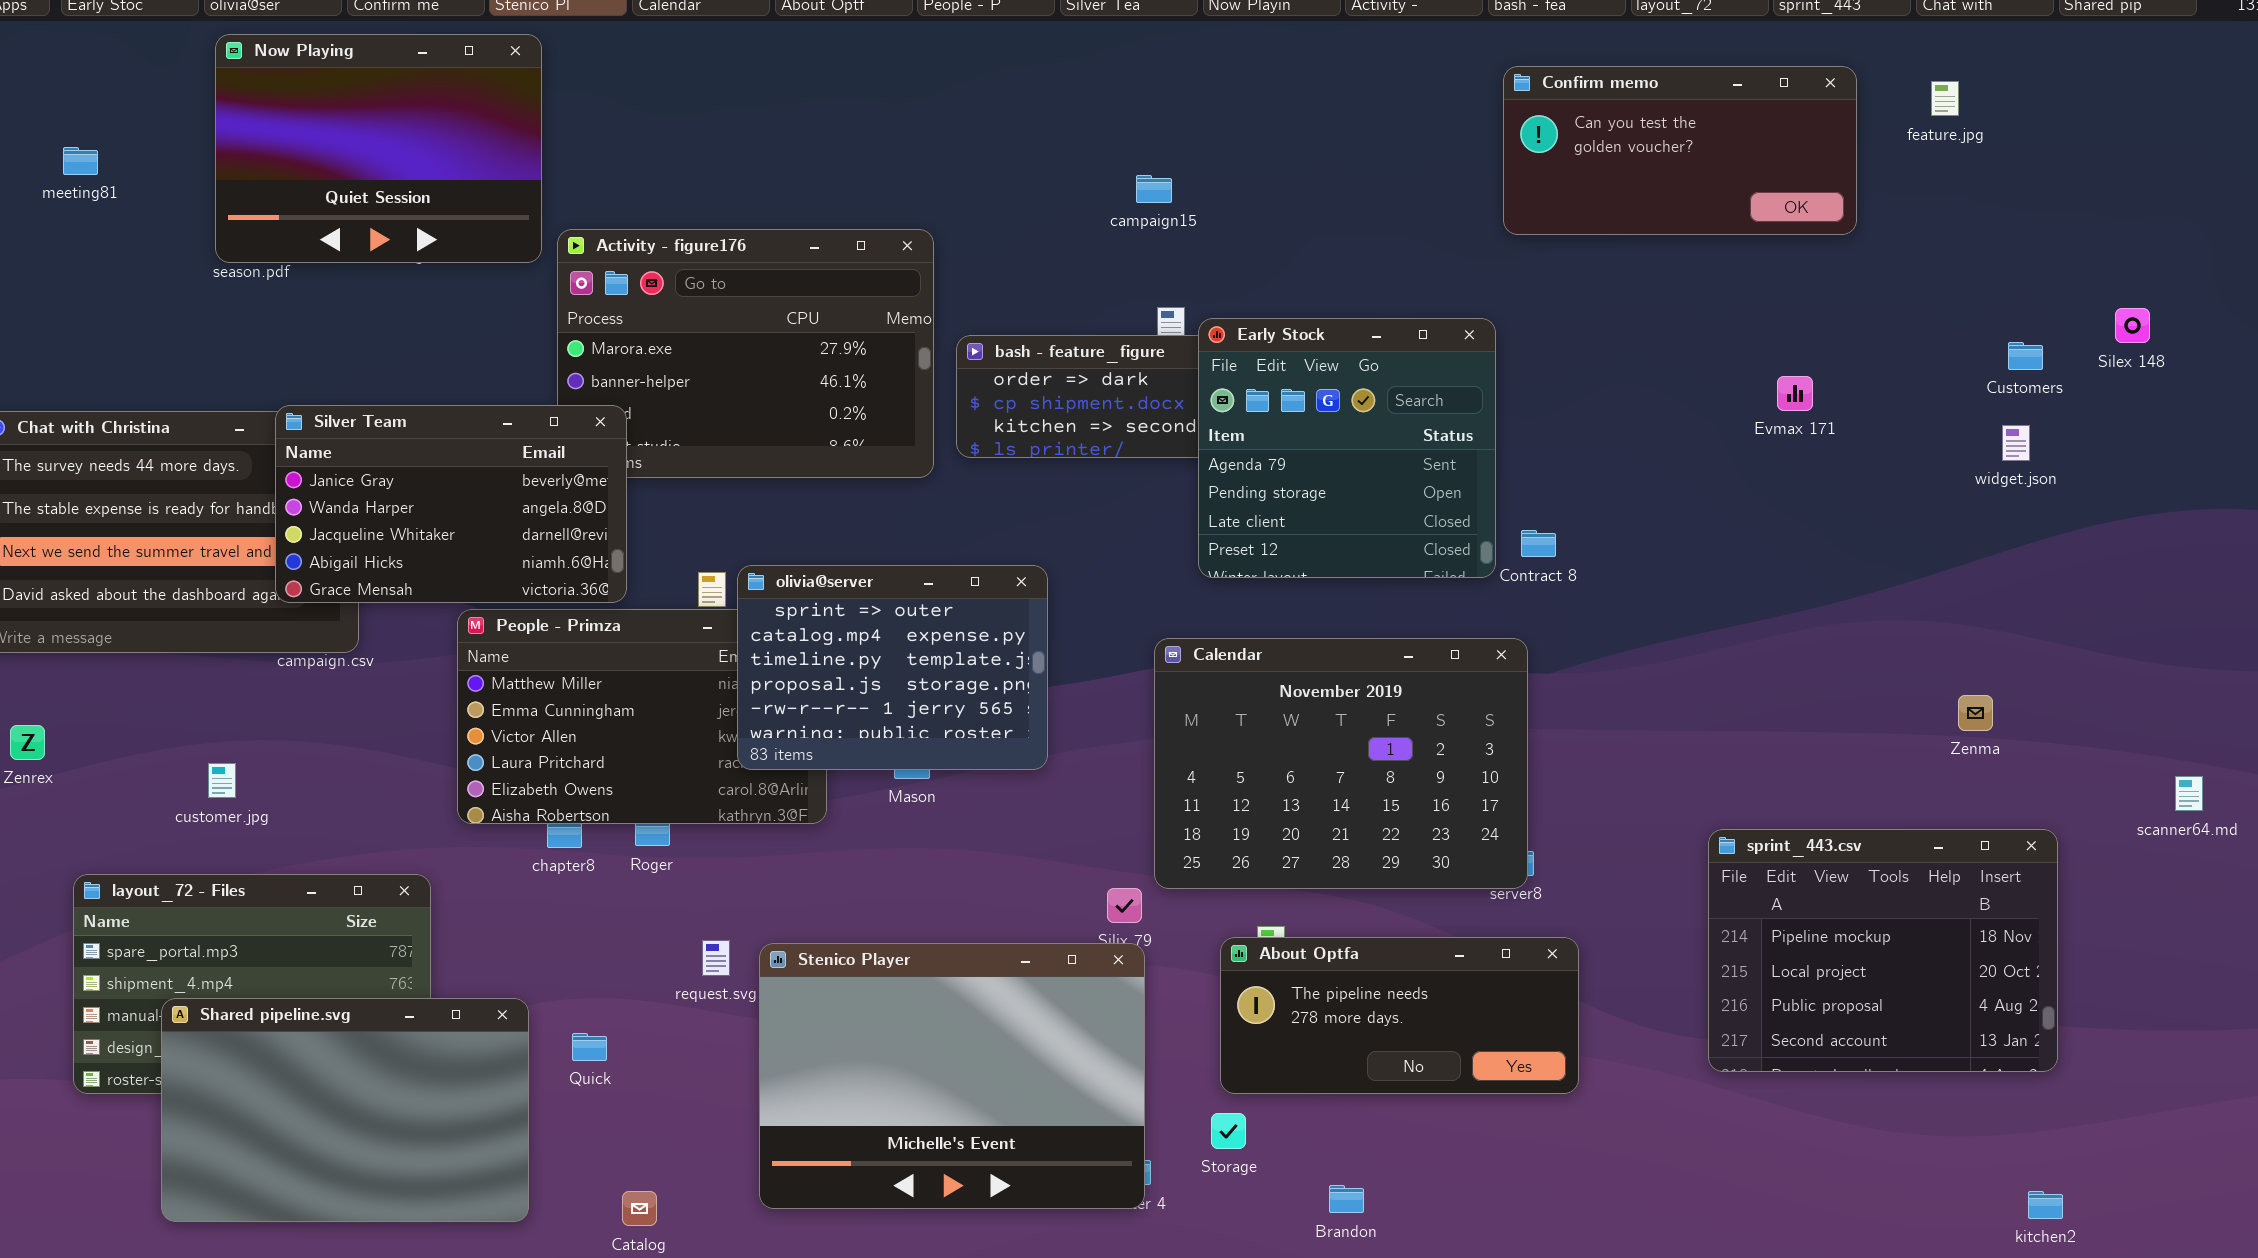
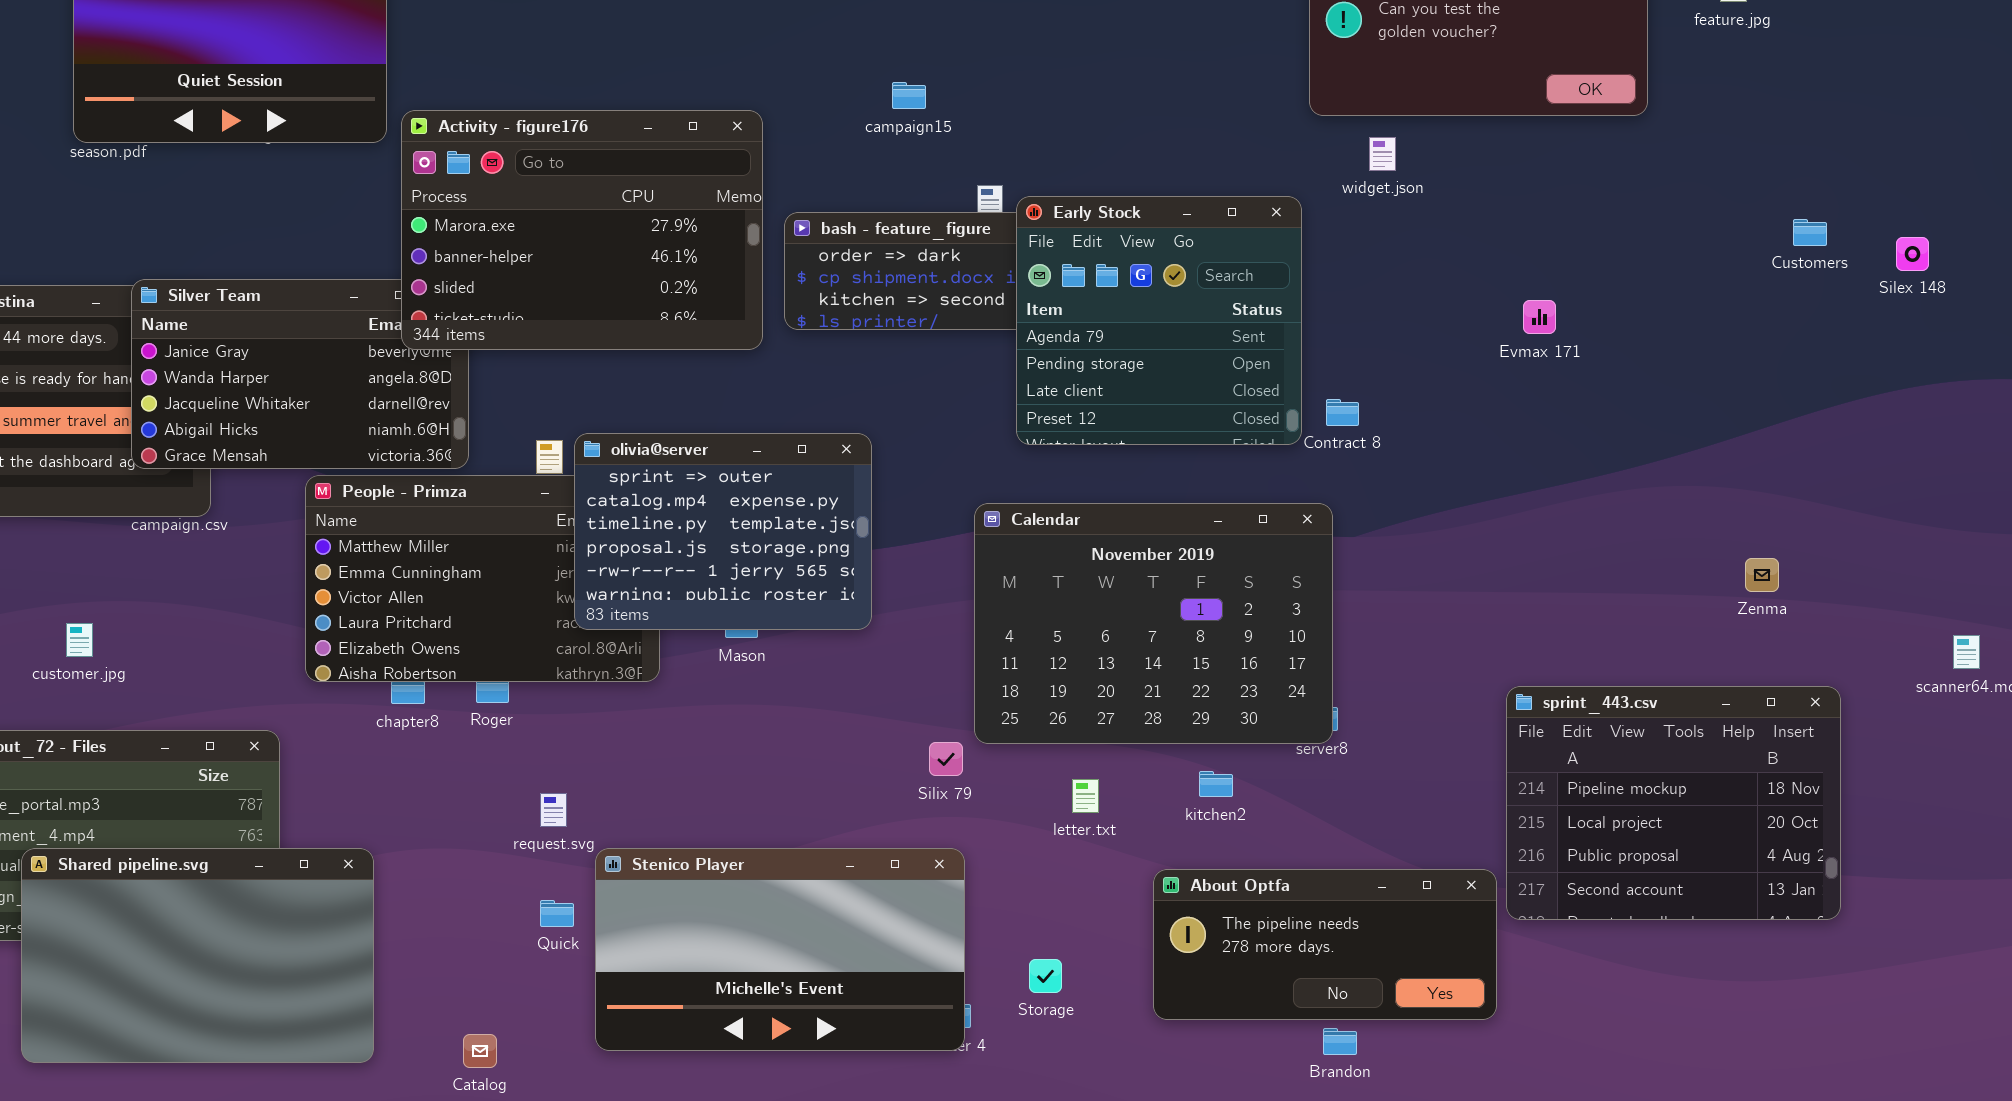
campaign15: [1136,175,1172,203] -> [892,82,926,109], moved
Activity - figure176: [557,229,934,478] -> [401,110,763,350], raised
Silex 148: [2115,308,2150,343] -> [1896,237,1929,271], moved
Evmax 171: [1777,376,1813,411] -> [1523,300,1556,334], moved
widget.json: [2002,425,2030,461] -> [1369,137,1396,171], moved
About Optfa: [1220,937,1579,1094] -> [1153,869,1497,1020], moved
Stenico Player: [759,943,1145,1209] -> [595,848,965,1051], resized
Quick: [572,1033,607,1061] -> [540,900,574,927], moved
Brandon: [1329,1185,1364,1213] -> [1323,1028,1357,1055], moved
kitchen2: [2028,1191,2063,1219] -> [1199,771,1233,797], moved

